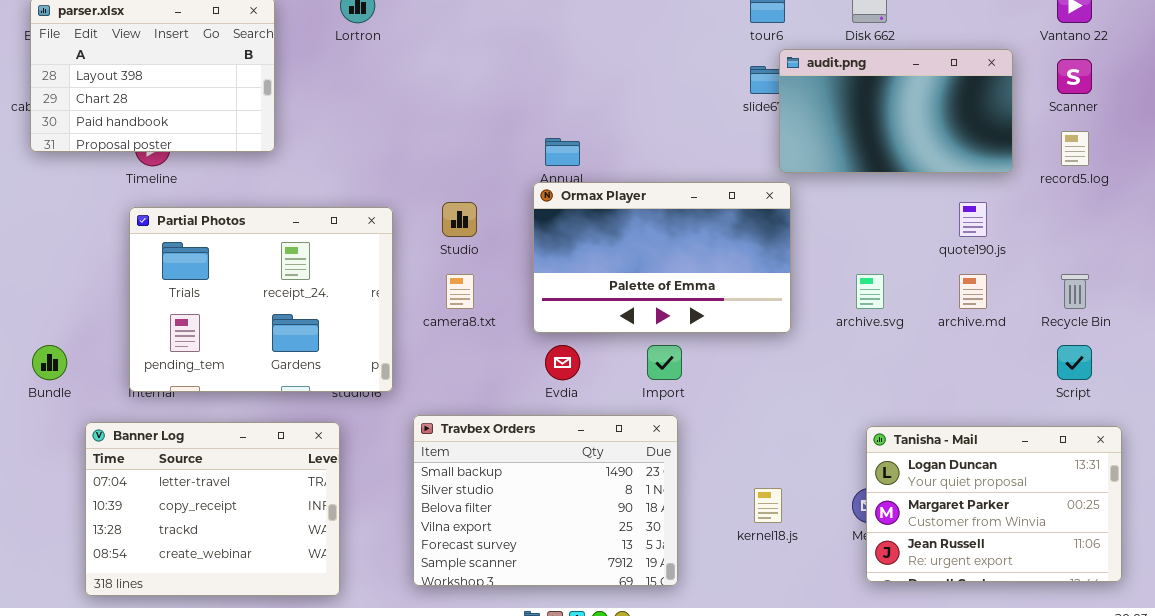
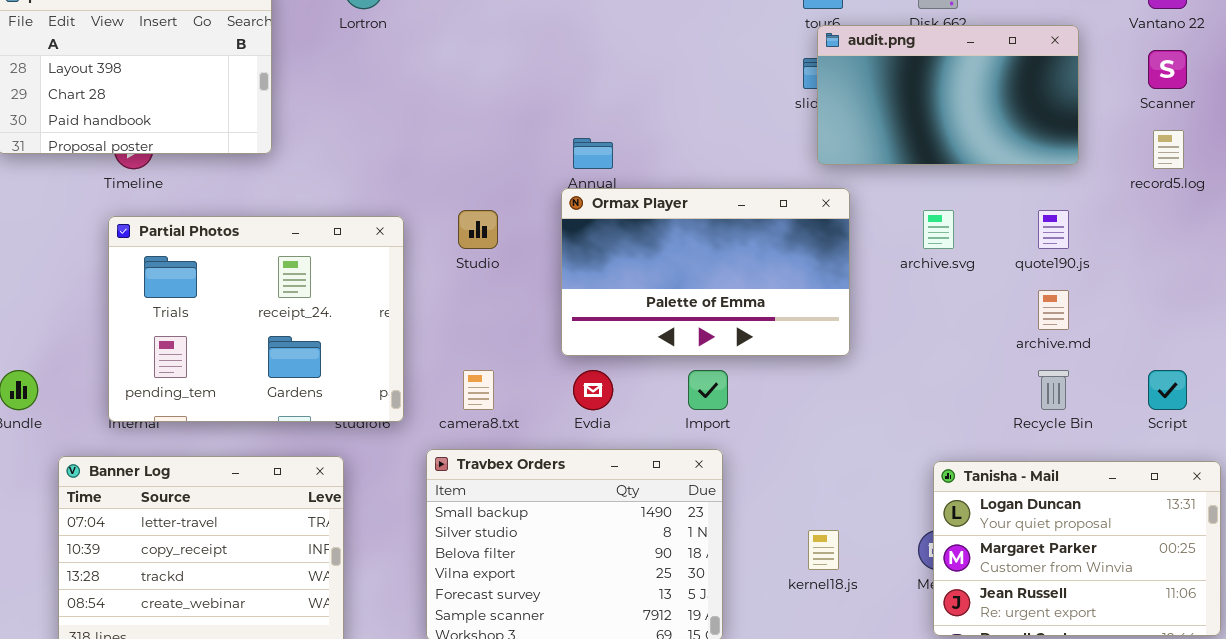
audit.png: [779,49,1013,173] -> [817,25,1079,165], moved
camera8.txt: [446,274,474,309] -> [463,370,494,410], moved
archive.svg: [856,274,884,309] -> [923,210,954,249], moved
Recycle Bin: [1061,274,1089,309] -> [1038,370,1069,410], moved

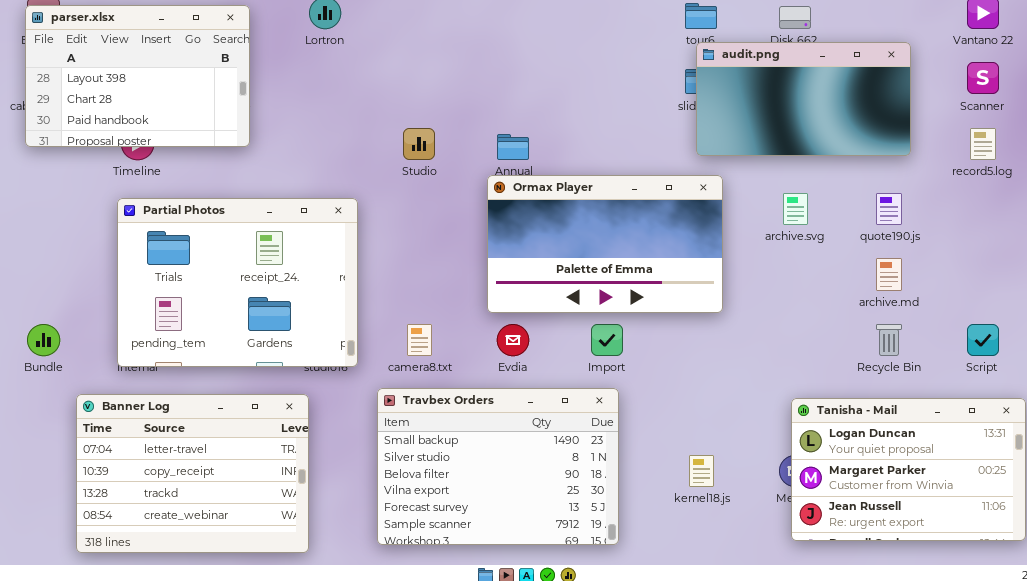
Studio: [458,210,498,249] -> [403,128,435,160], moved

